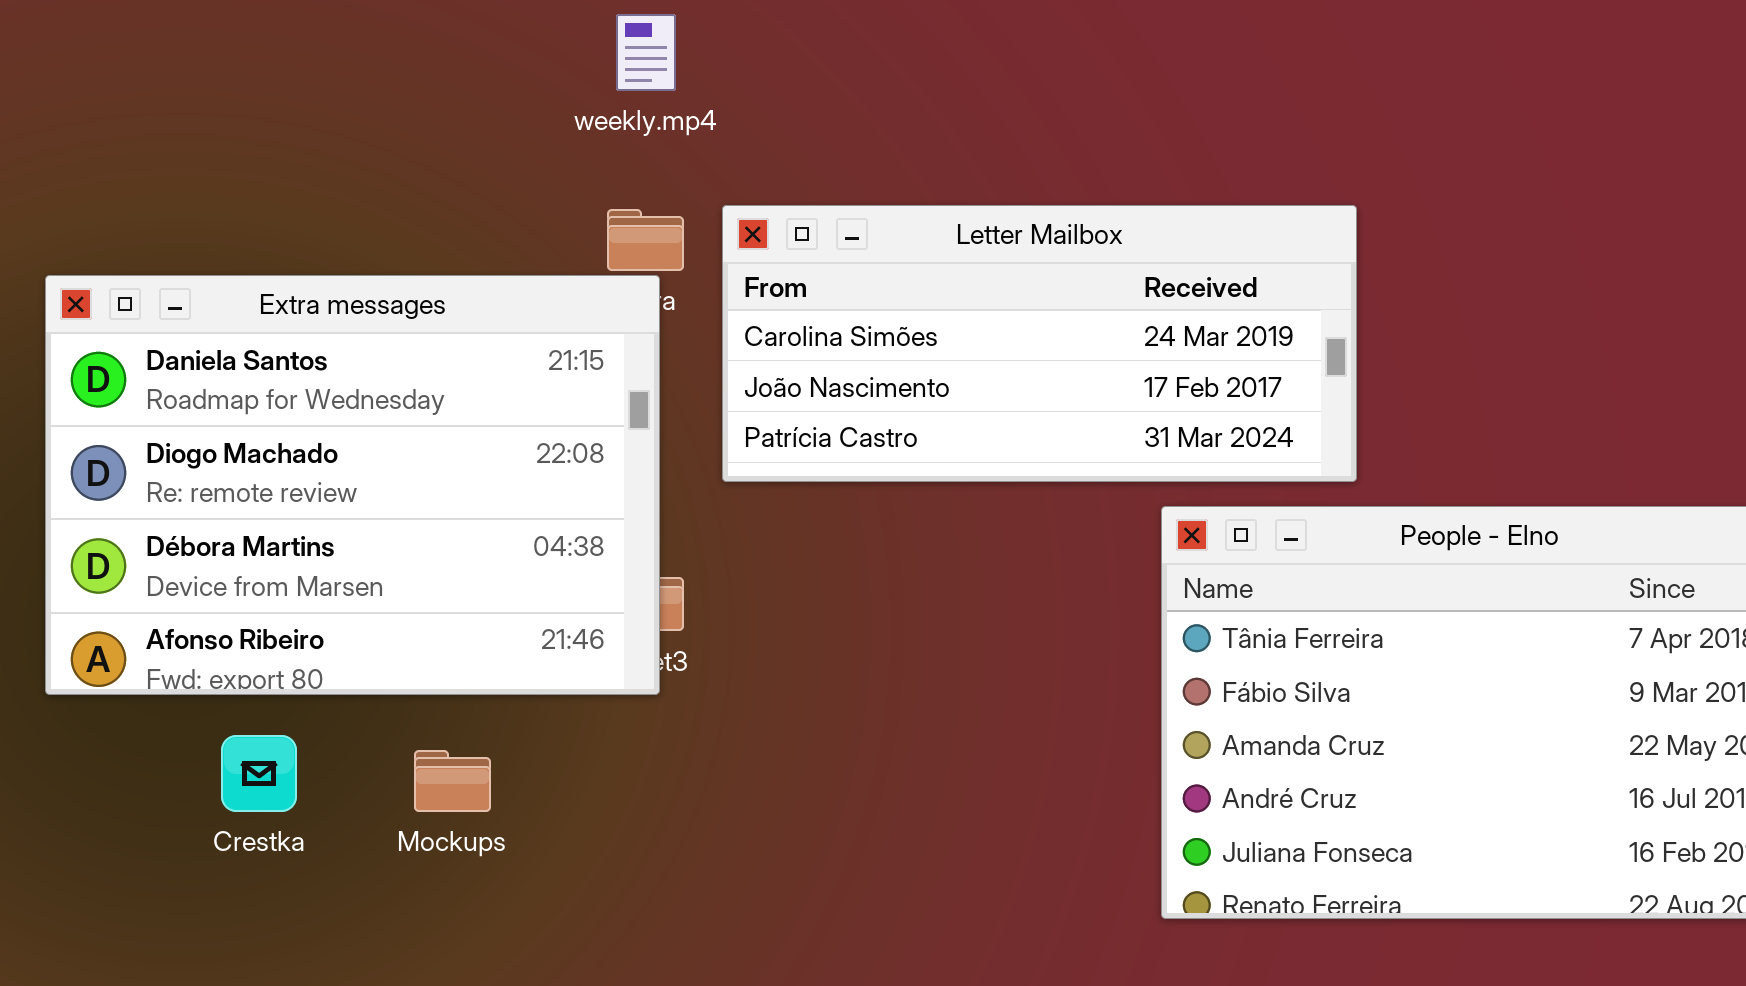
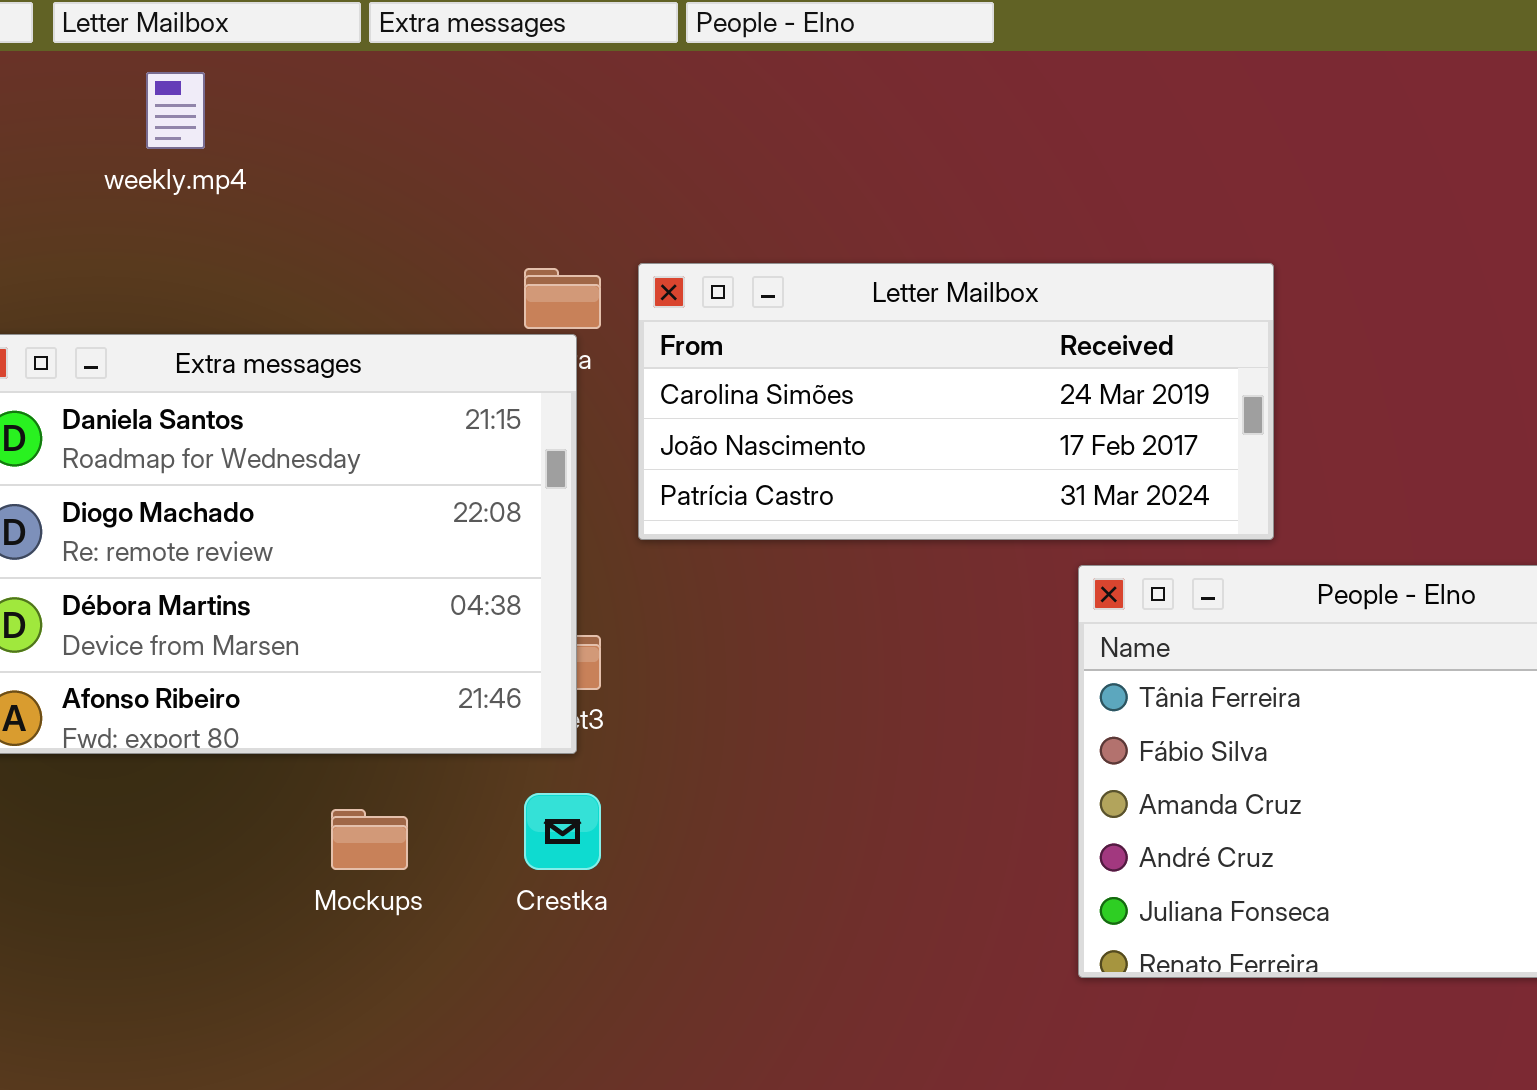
weekly.mp4: [616,14,676,91] -> [146,72,205,149], moved
Crestka: [221,735,297,812] -> [524,793,601,870], moved

